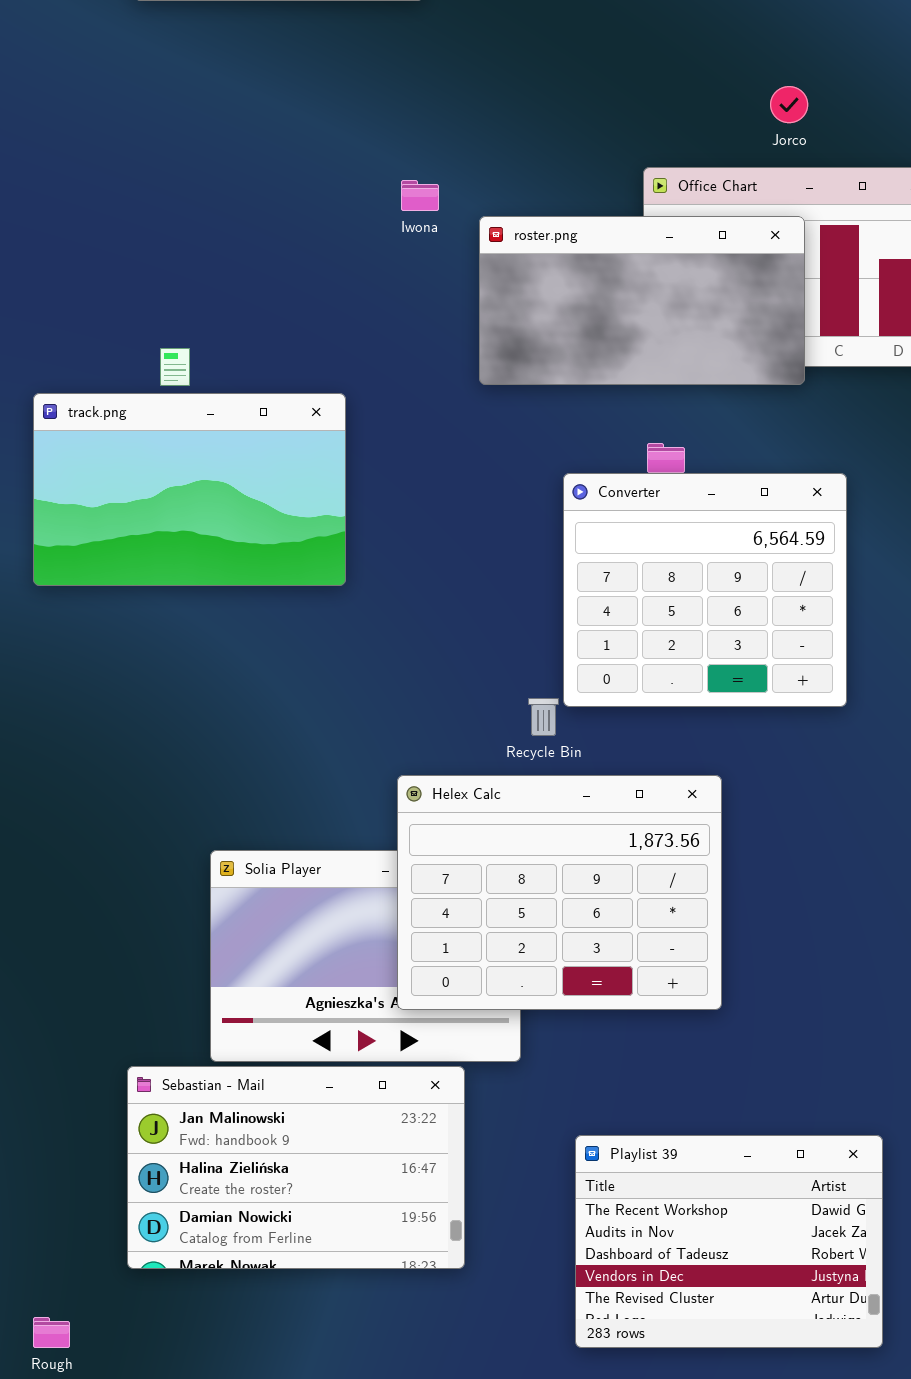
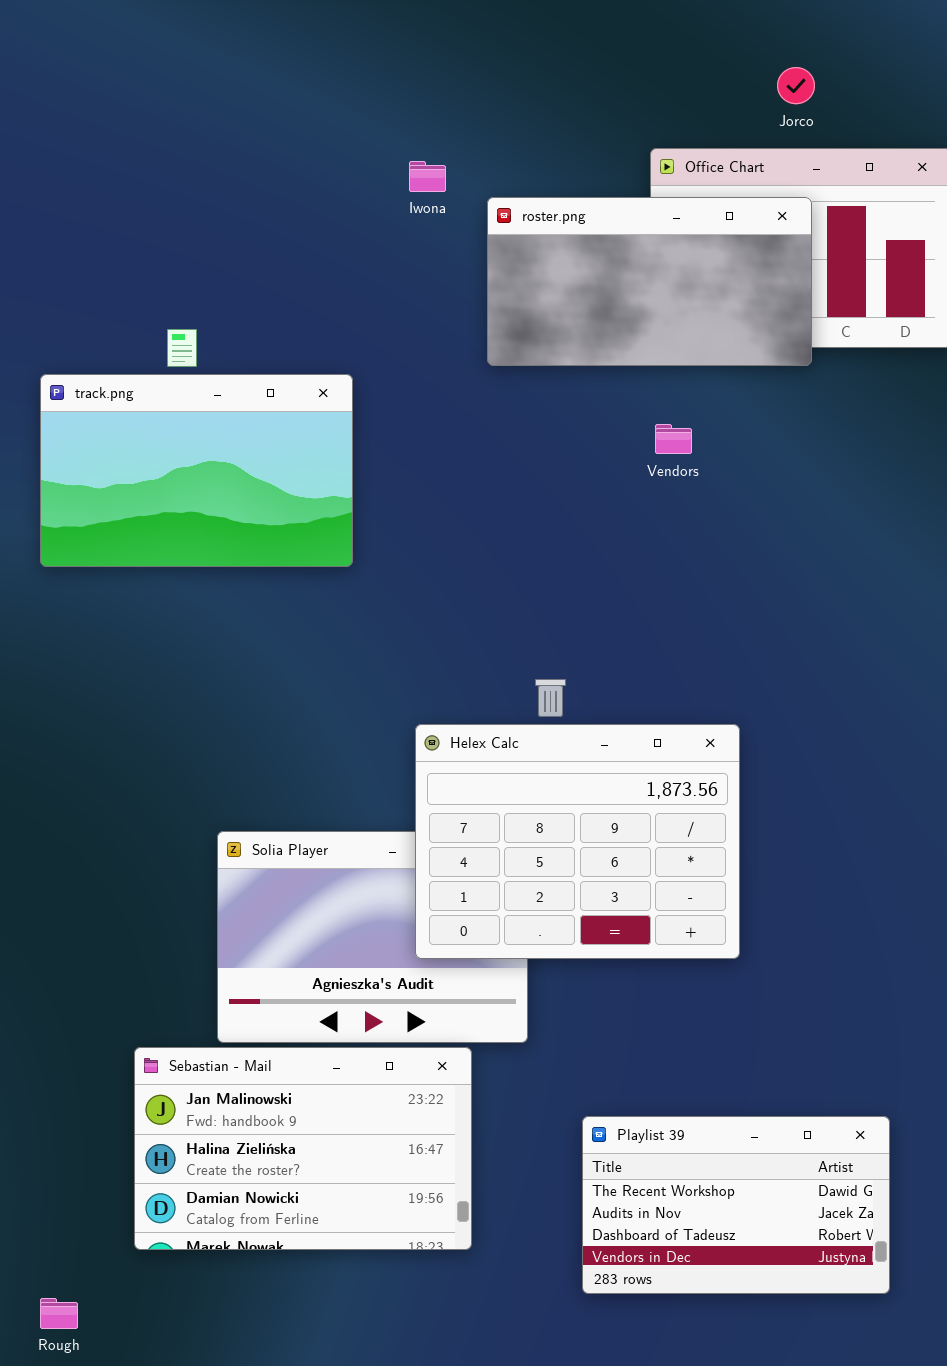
Converter: [563,473,847,707] -> none, closed
Helex Calc: [397,775,722,1010] -> [415,724,740,959], moved
Playlist 39: [575,1135,883,1348] -> [582,1116,890,1294], resized

